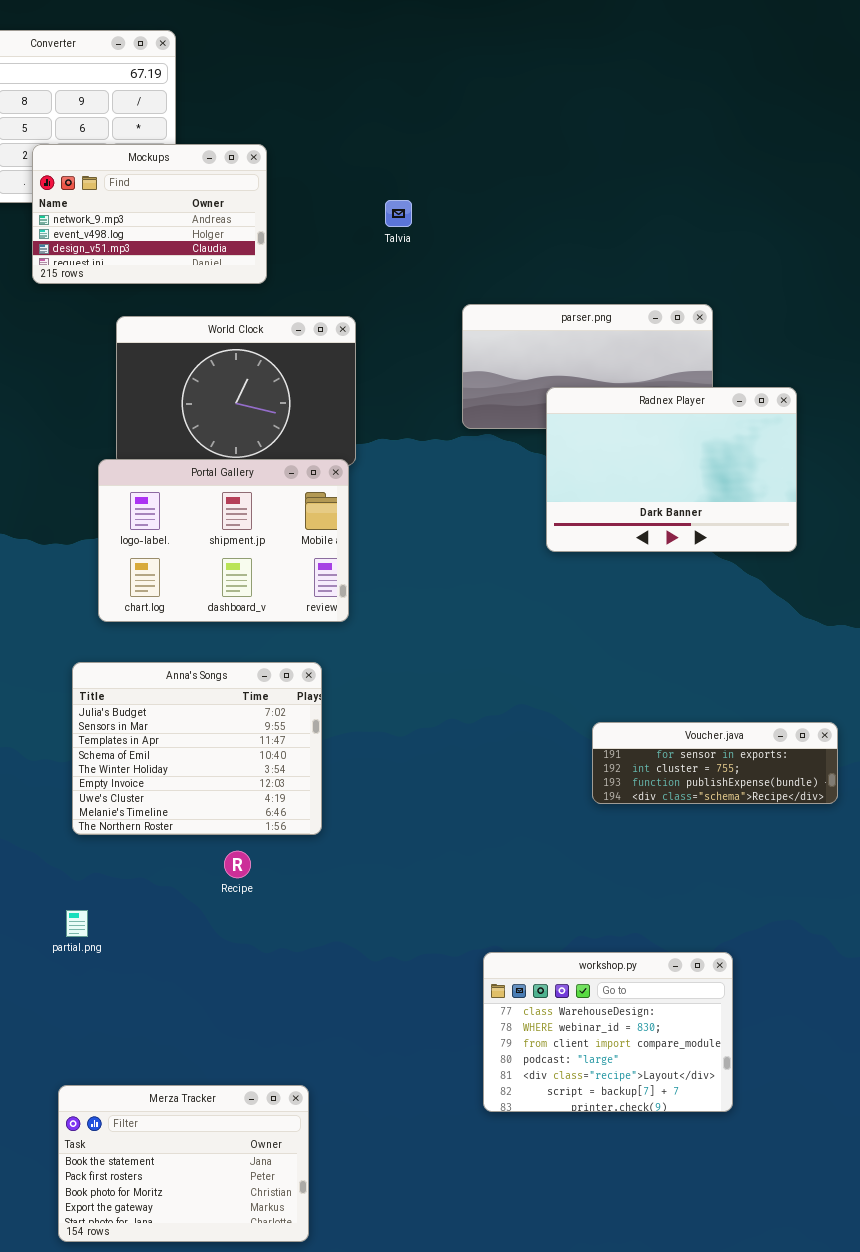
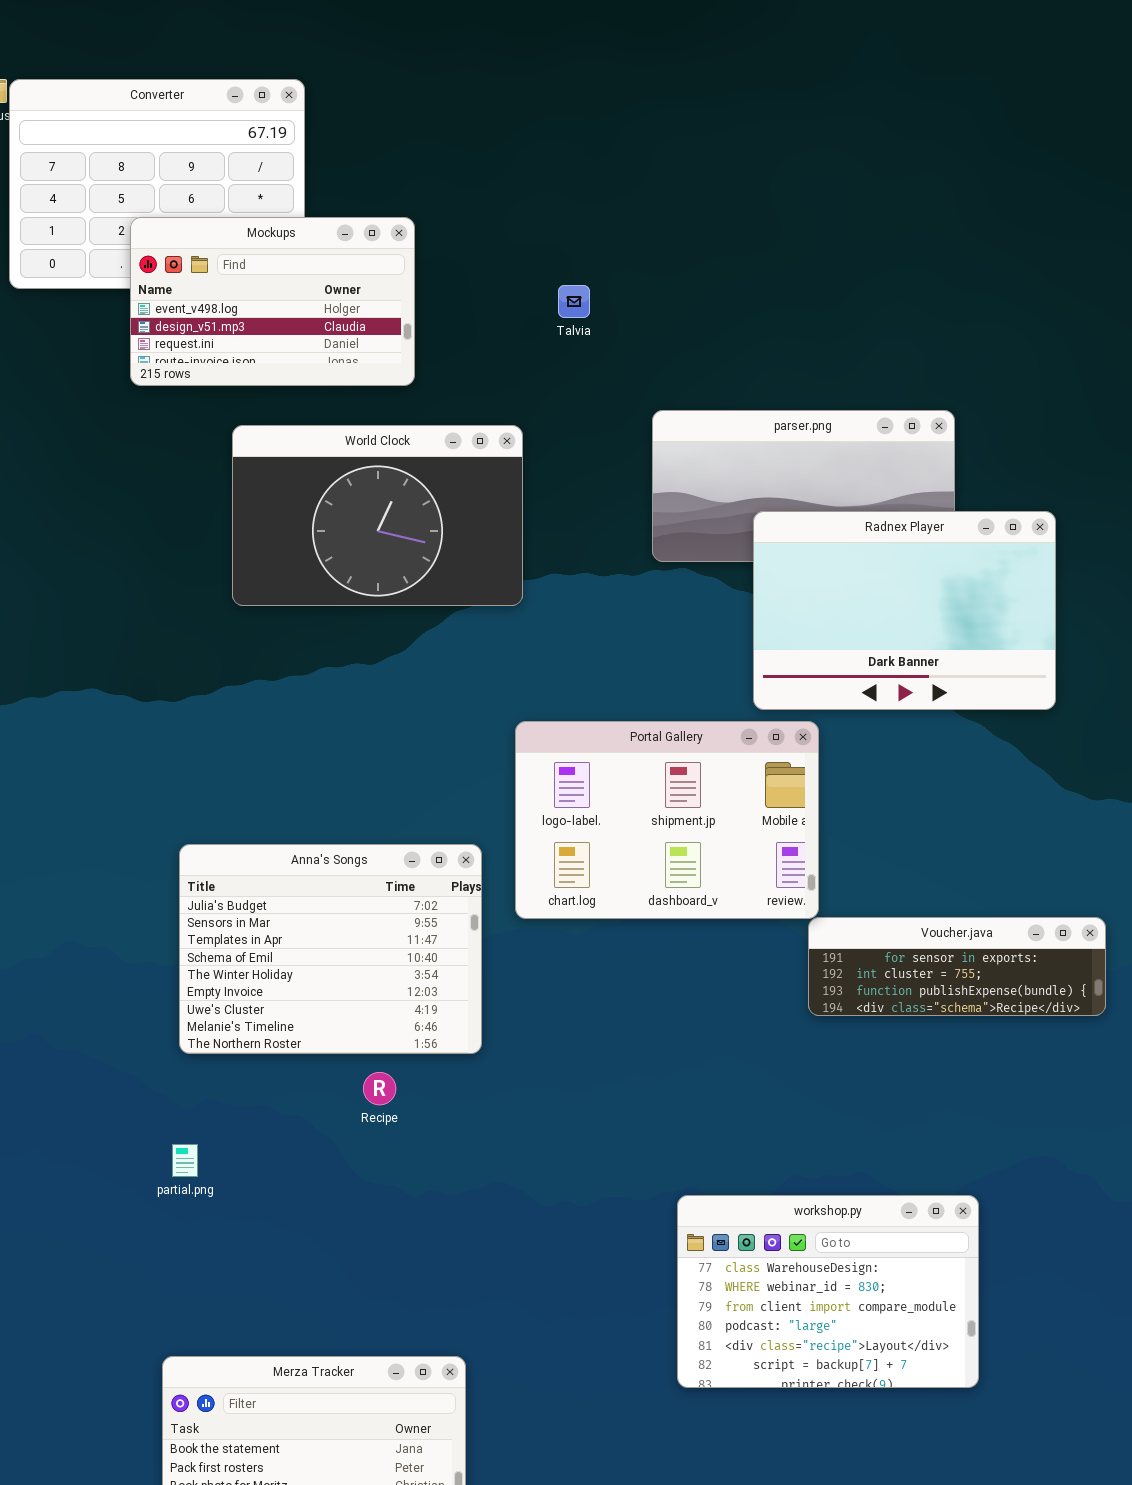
Mockups: [32,144,267,284] -> [130,217,415,386], scrolled down 1 row
Portal Gallery: [98,459,349,622] -> [515,721,819,919], moved

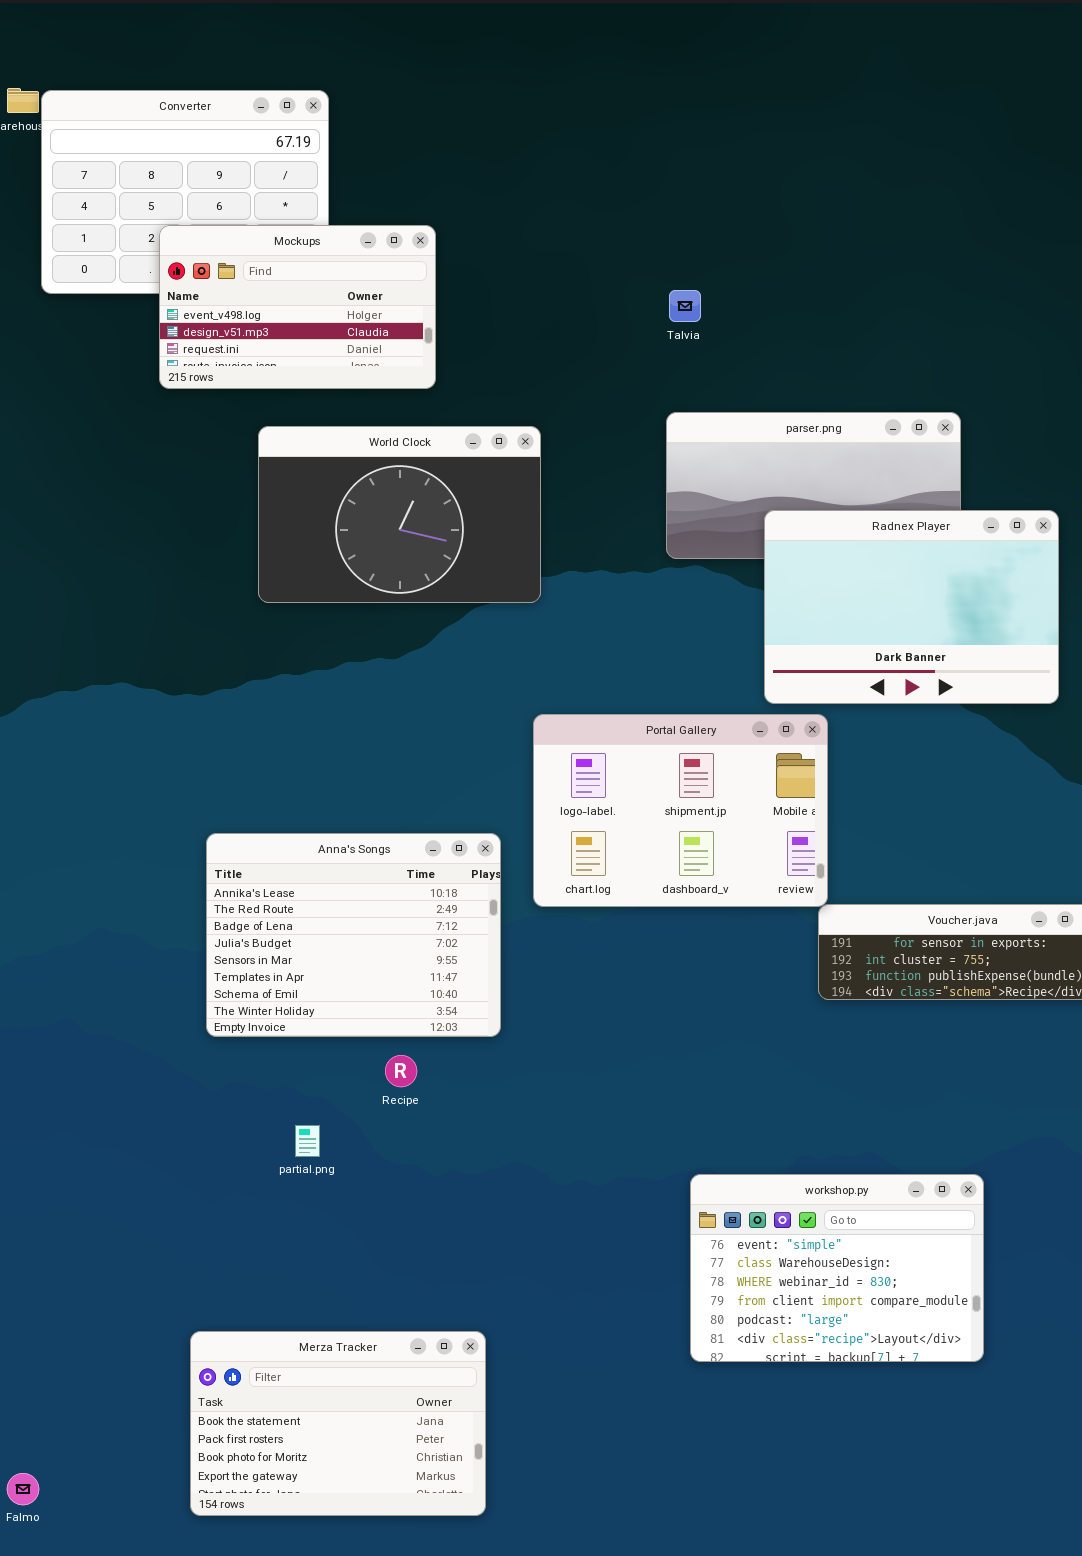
Talvia: [558,285,590,318] -> [669,290,701,322], moved
Anna's Songs: [179,844,482,1054] -> [206,833,501,1037], scrolled up 3 rows
partial.png: [172,1144,198,1177] -> [295,1125,320,1157], moved
workshop.py: [677,1195,979,1388] -> [690,1174,984,1362], scrolled up 1 row

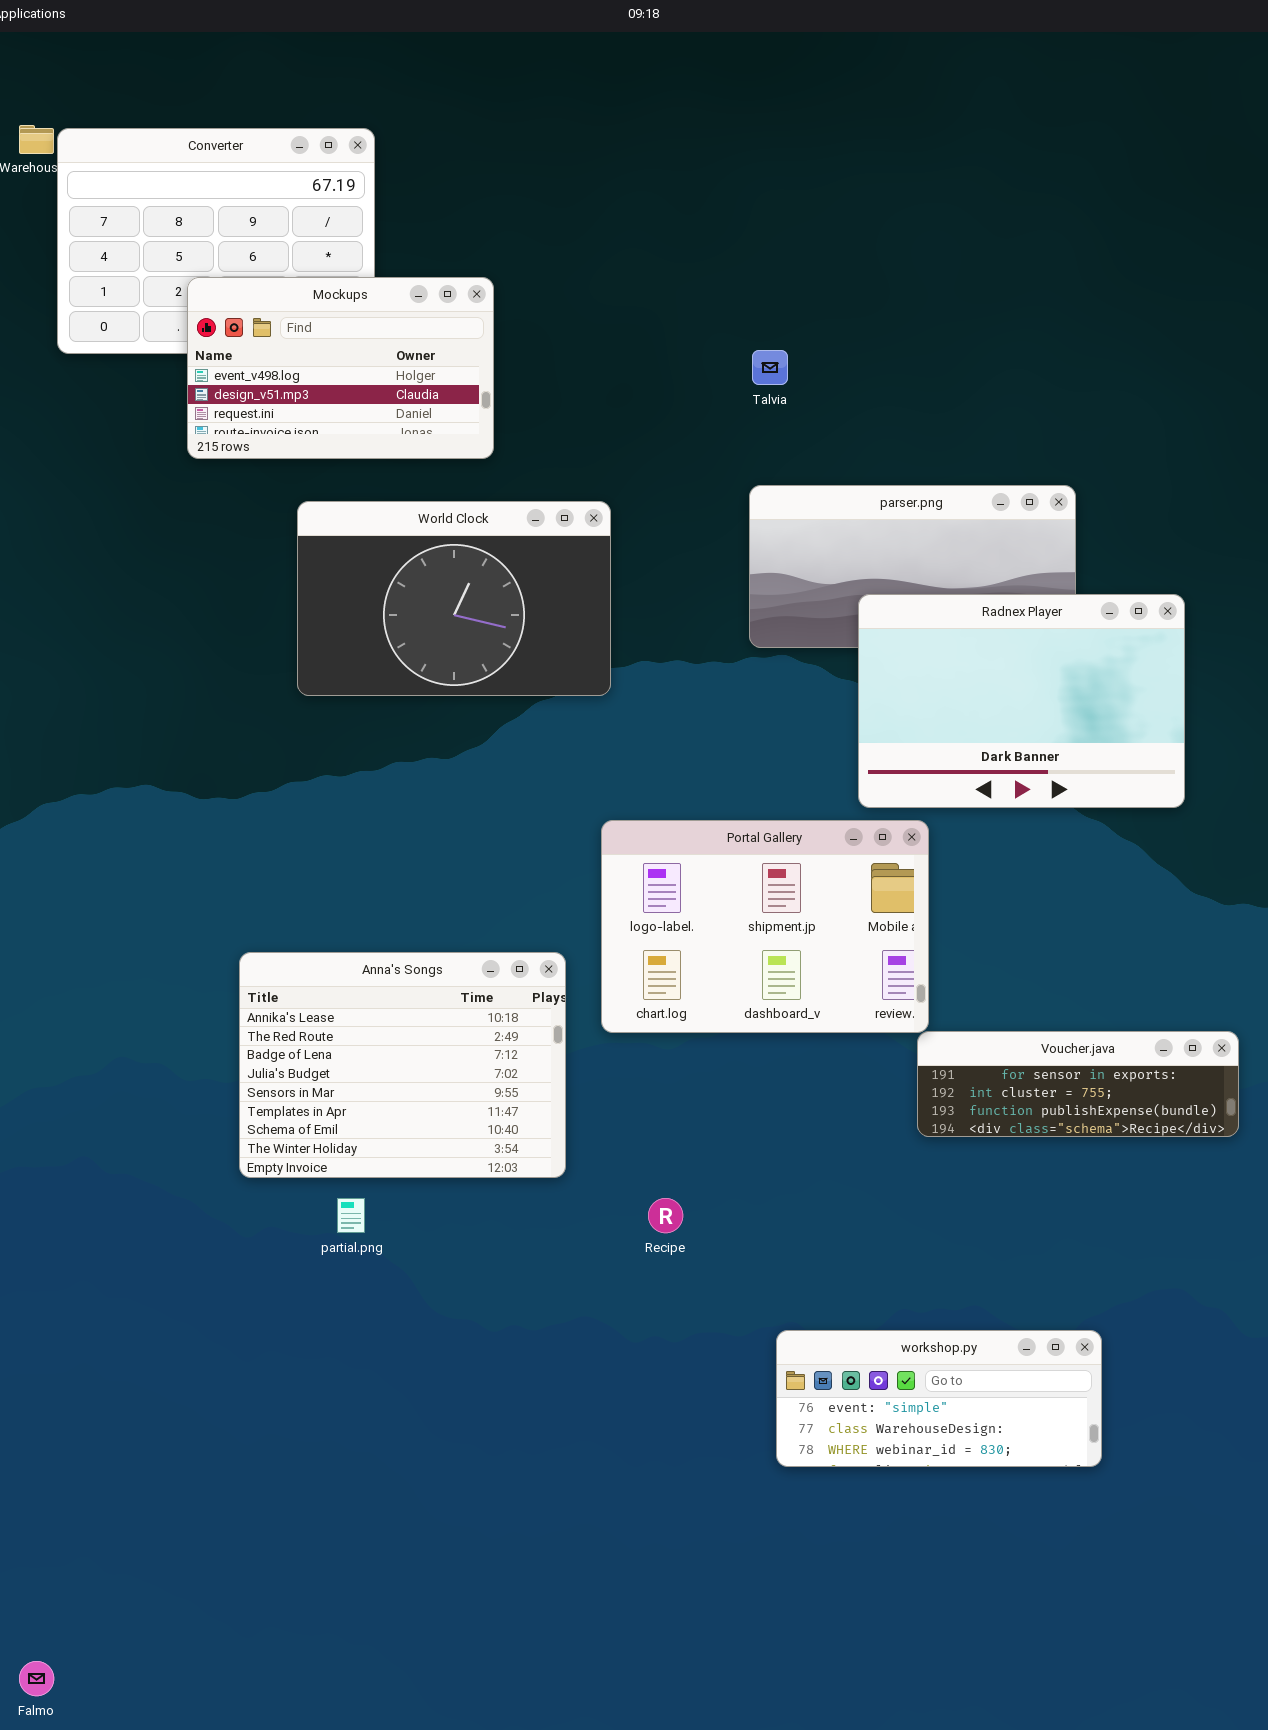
Recipe: [385,1055,417,1087] -> [648,1198,683,1233], moved
partial.png: [295,1125,320,1157] -> [337,1198,365,1233], moved
workshop.py: [690,1174,984,1362] -> [776,1330,1102,1467], resized
Merza Tracker: [190,1331,486,1516] -> none, closed

